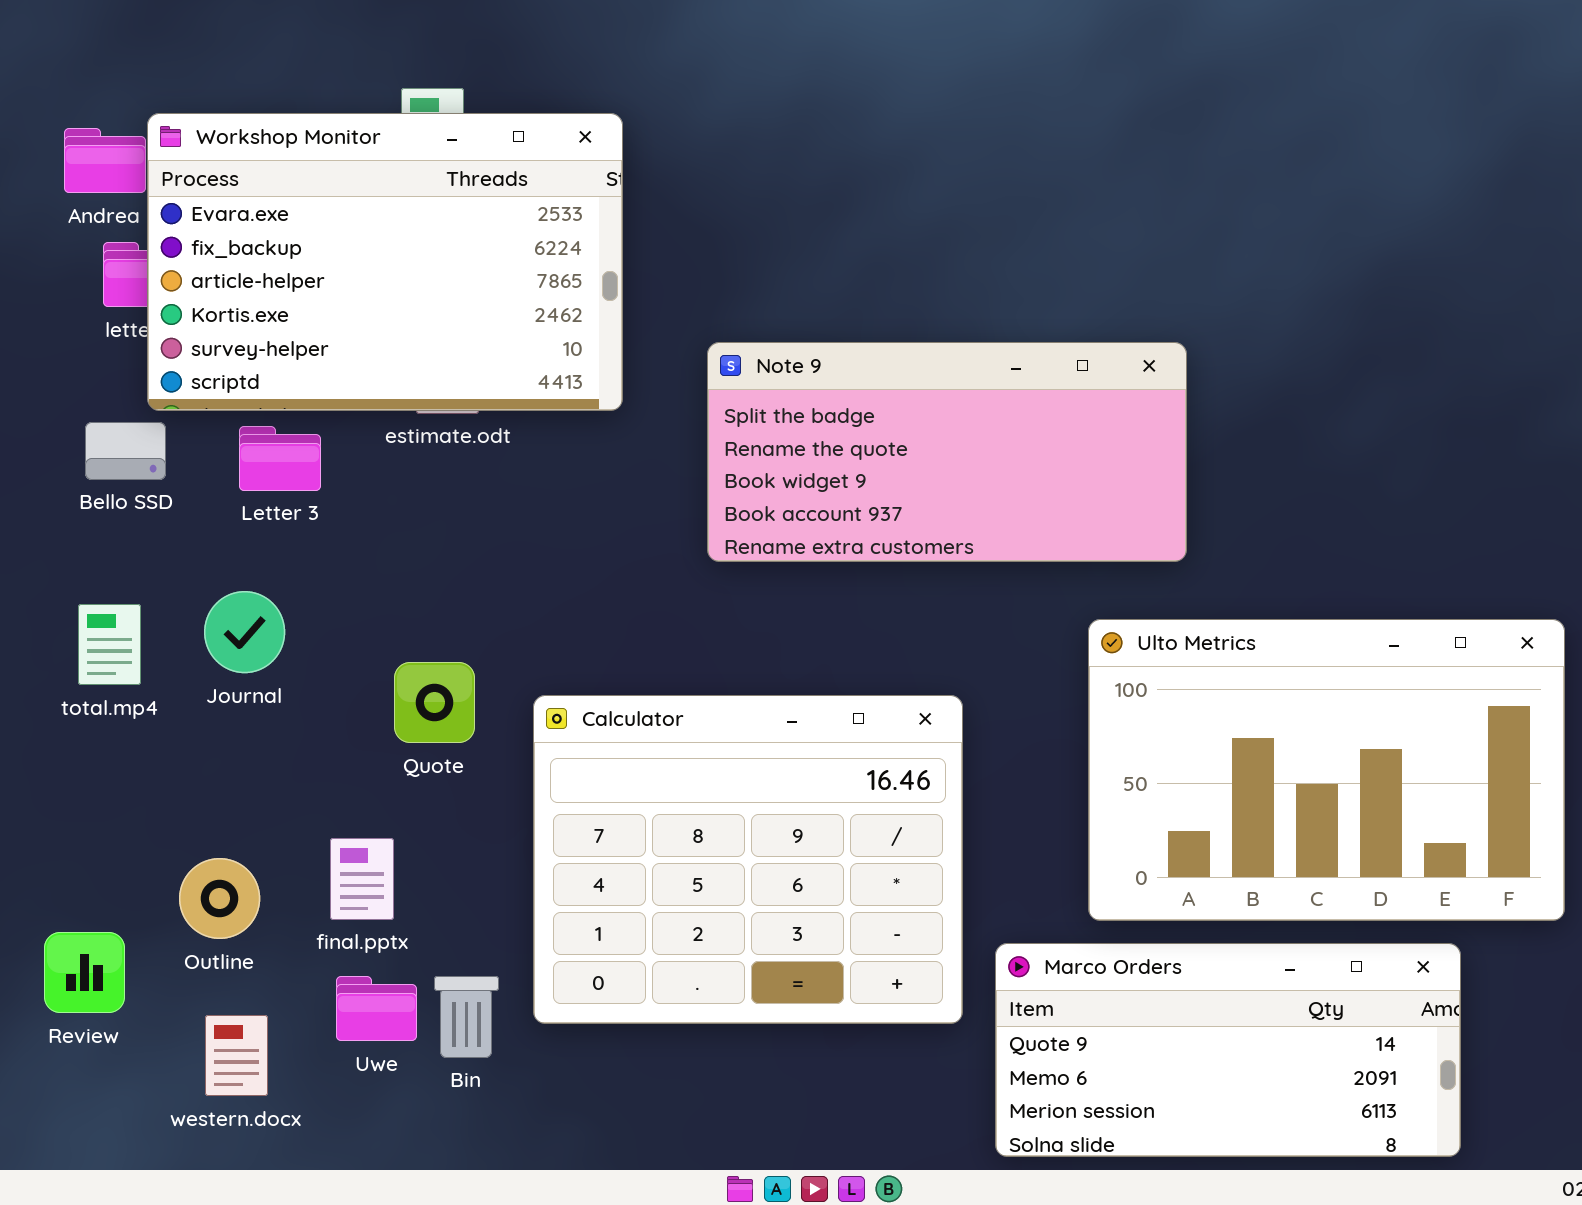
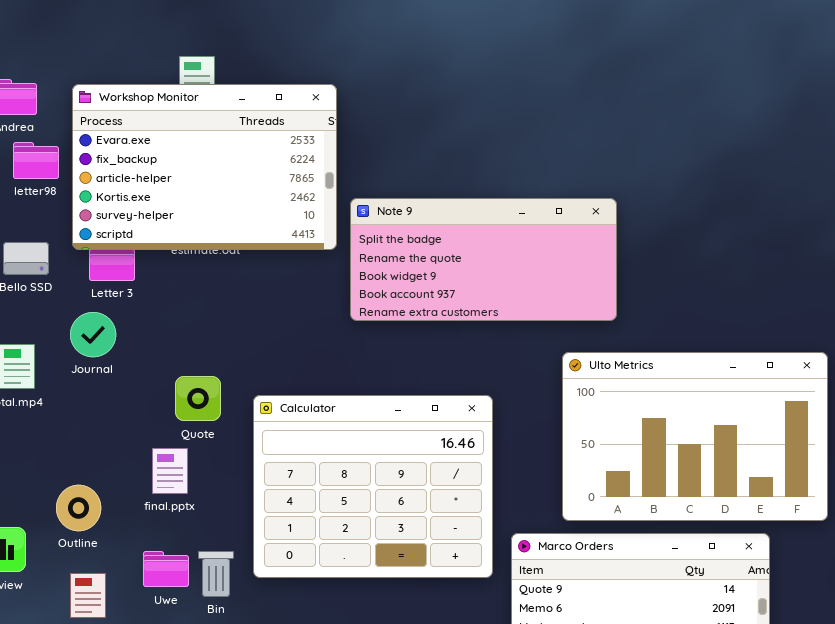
Workshop Monitor: [147,113,623,411] -> [72,84,337,250], moved
Journal: [204,591,285,673] -> [70,312,116,357], moved
final.pptx: [330,838,394,920] -> [152,448,188,494], moved

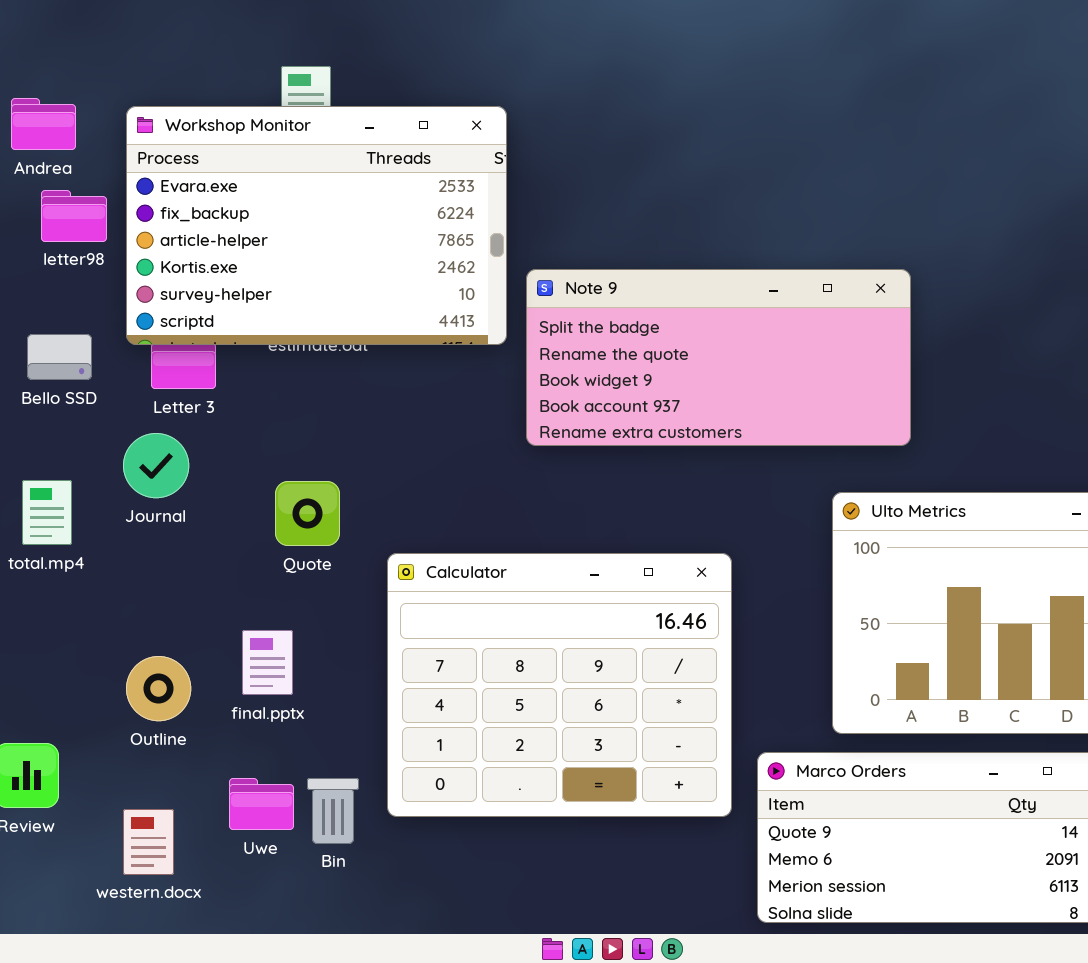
Quote: [175,376,221,421] -> [275,481,340,546], moved
Outline: [56,485,101,531] -> [126,656,191,721], moved

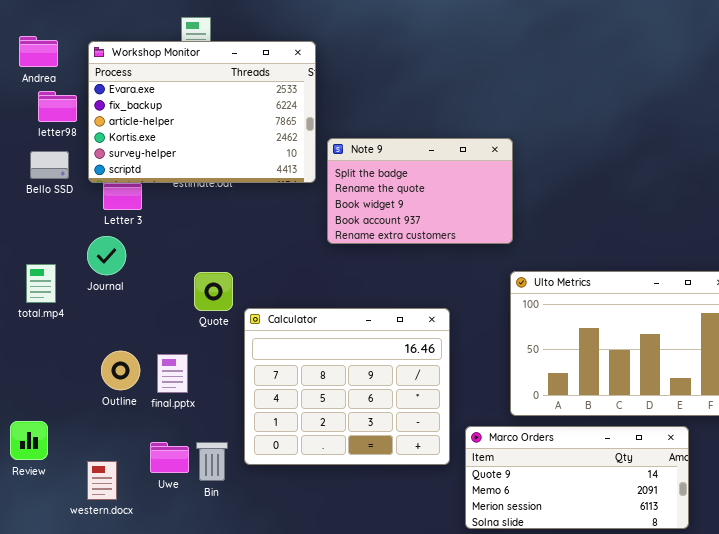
Note 9: [526,269,911,446] -> [327,138,513,244], resized
Bello SSD: [27,334,92,380] -> [30,151,69,179], moved
Quote: [275,481,340,546] -> [194,272,233,311], moved
Outline: [126,656,191,721] -> [101,351,140,390], moved

